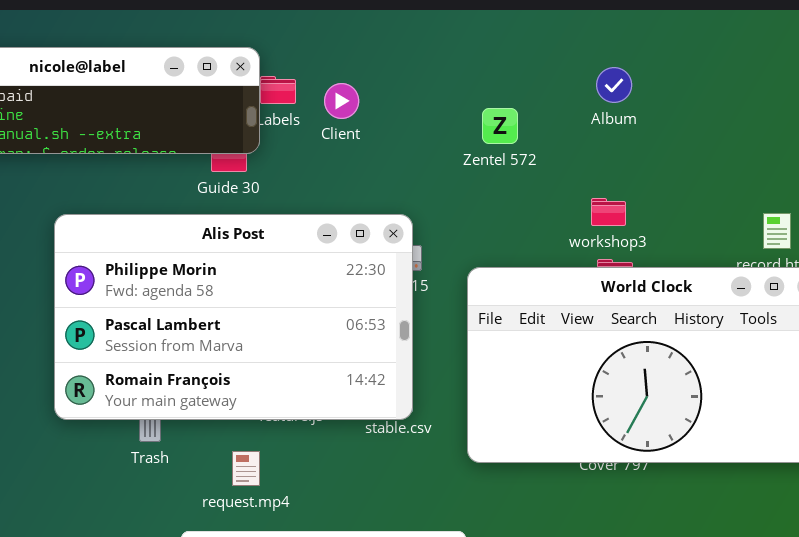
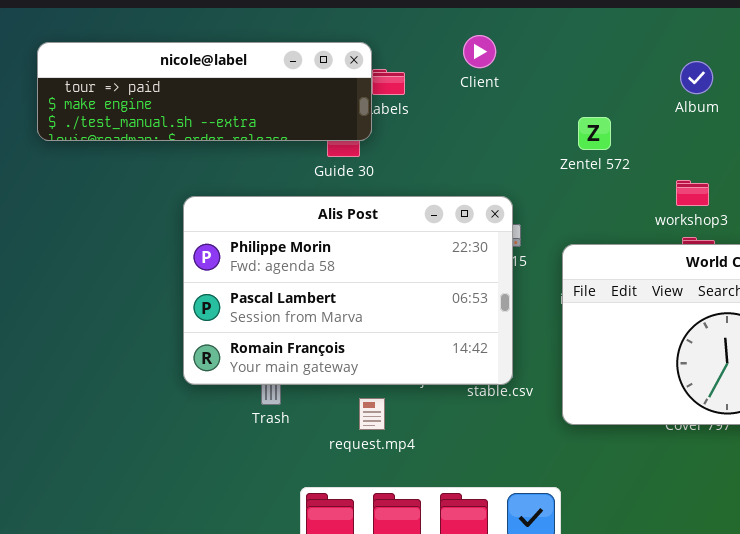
Client: [324,83,359,119] -> [463,35,496,68], moved
Zentel 572: [482,108,518,144] -> [578,117,611,150], moved
request.mp4: [232,451,260,486] -> [359,398,385,430], moved

